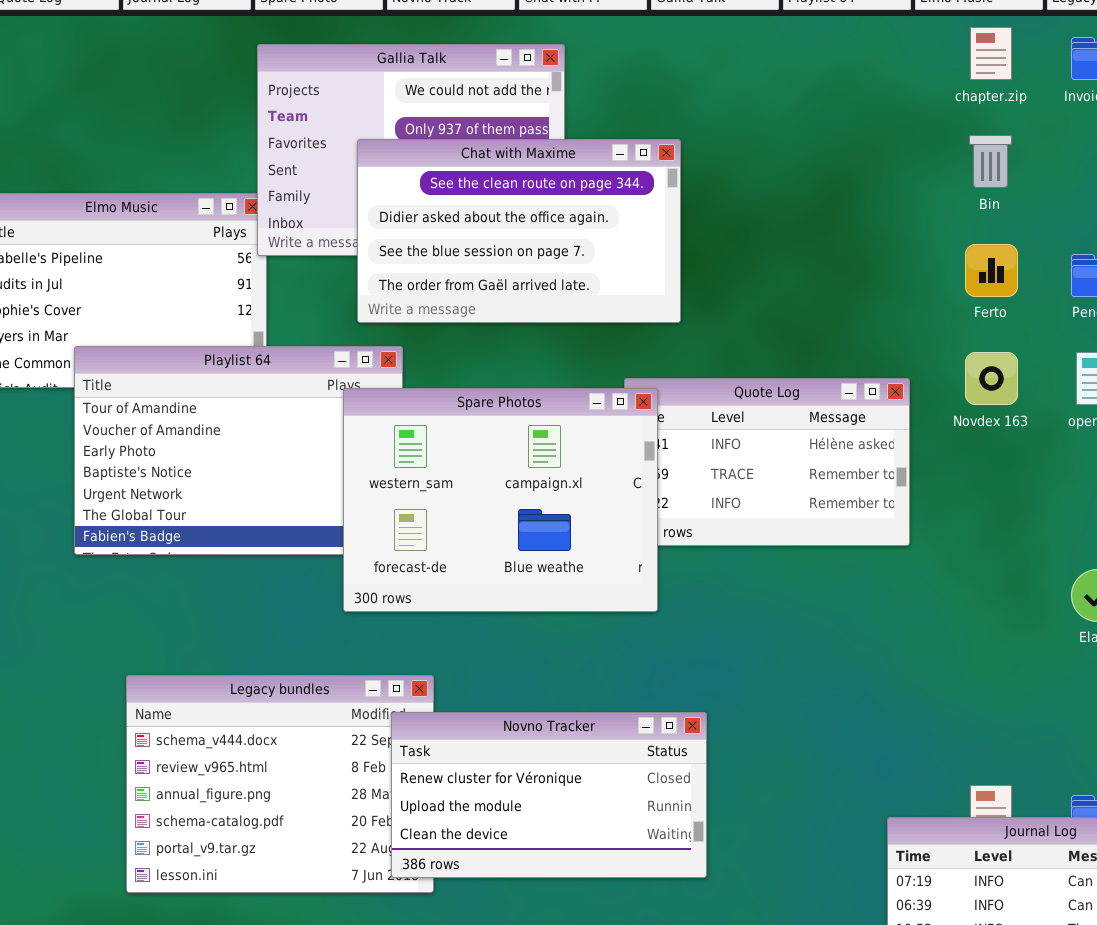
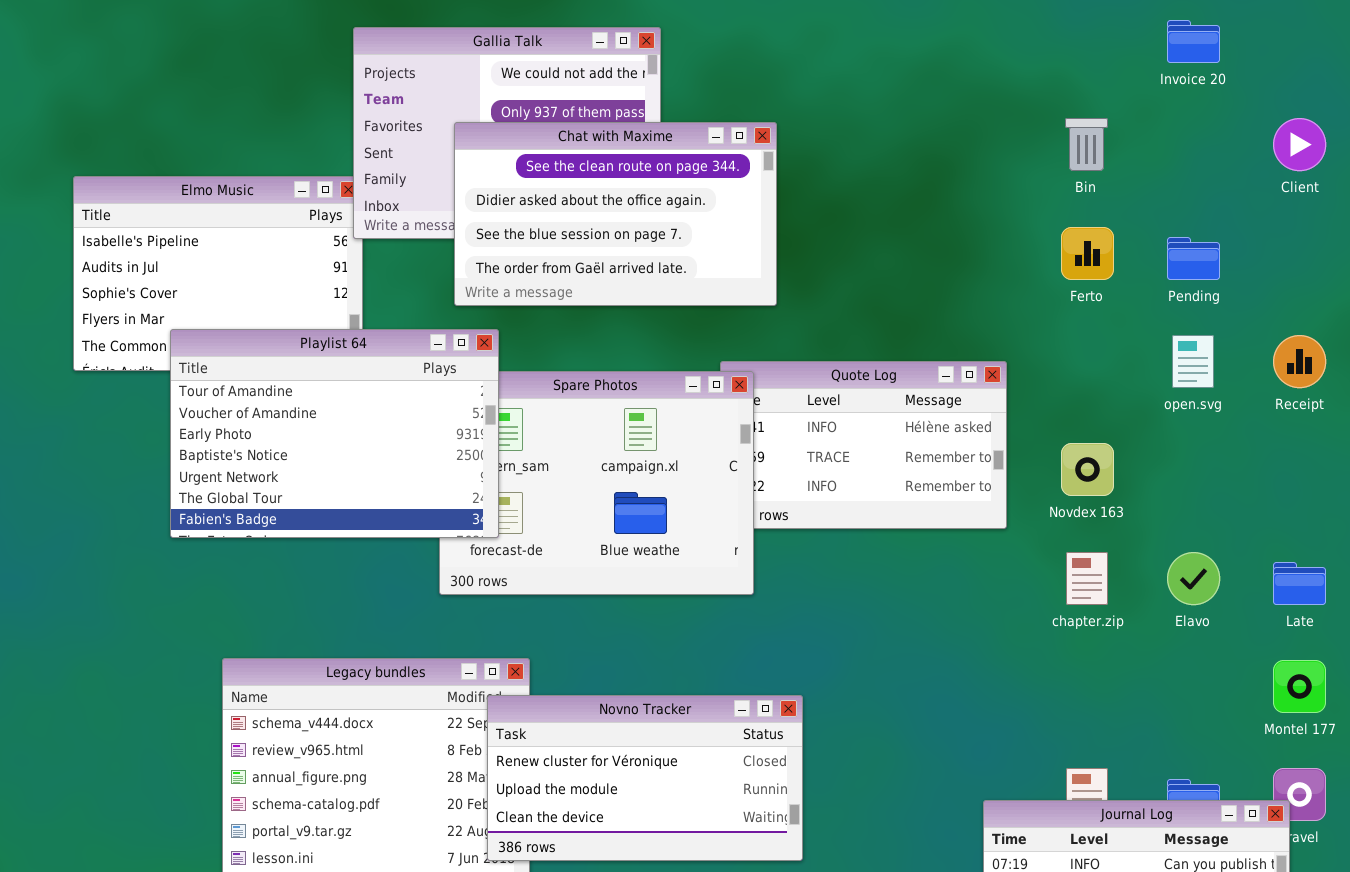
chapter.zip: [970,27,1012,80] -> [1066,552,1108,605], moved
Playlist 64: [74,346,403,555] -> [170,329,499,538], raised
Novdex 163: [965,352,1018,405] -> [1061,443,1114,496], moved

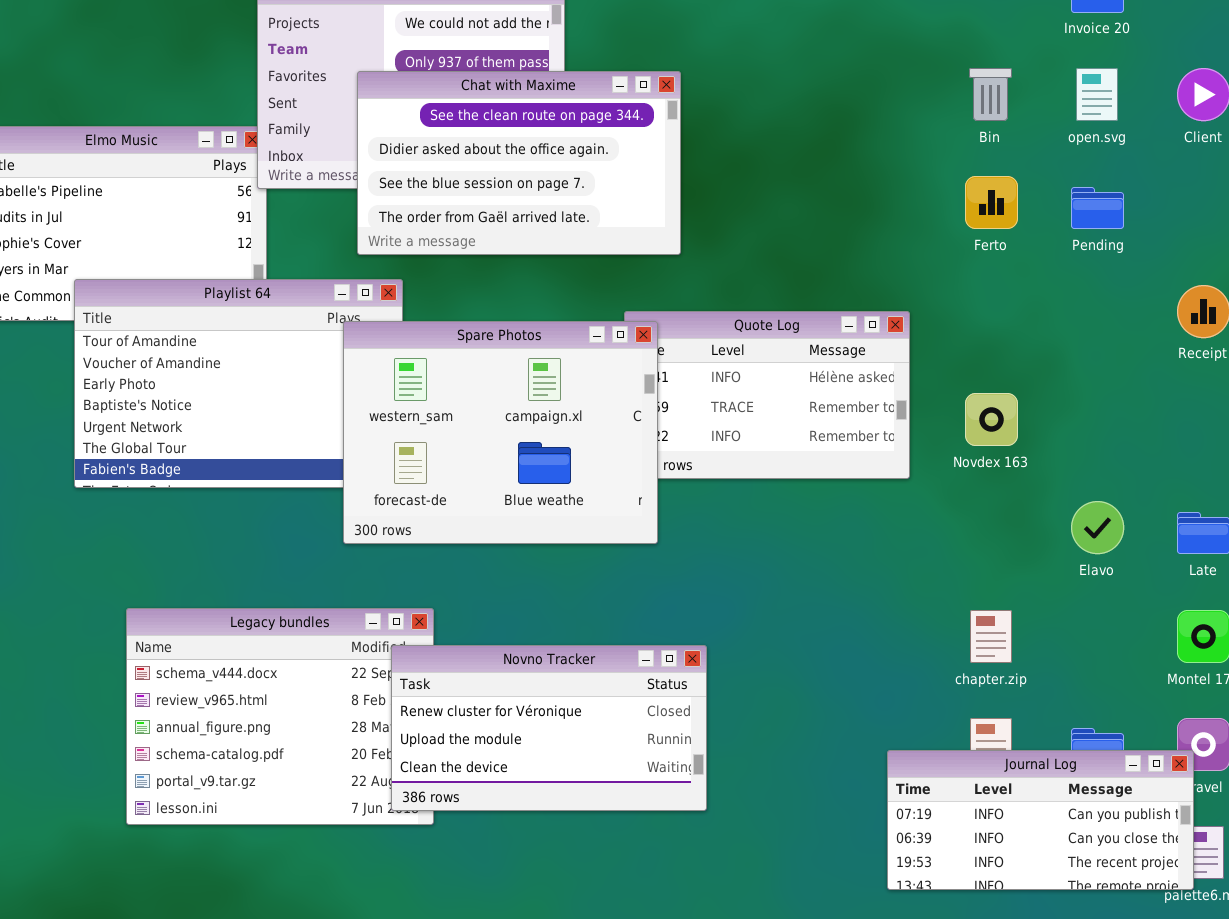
open.svg: [1172,335,1214,388] -> [1076,68,1118,121], moved
Spare Photos: [439,371,754,595] -> [343,321,658,544], raised
chapter.zip: [1066,552,1108,605] -> [970,610,1012,663], moved

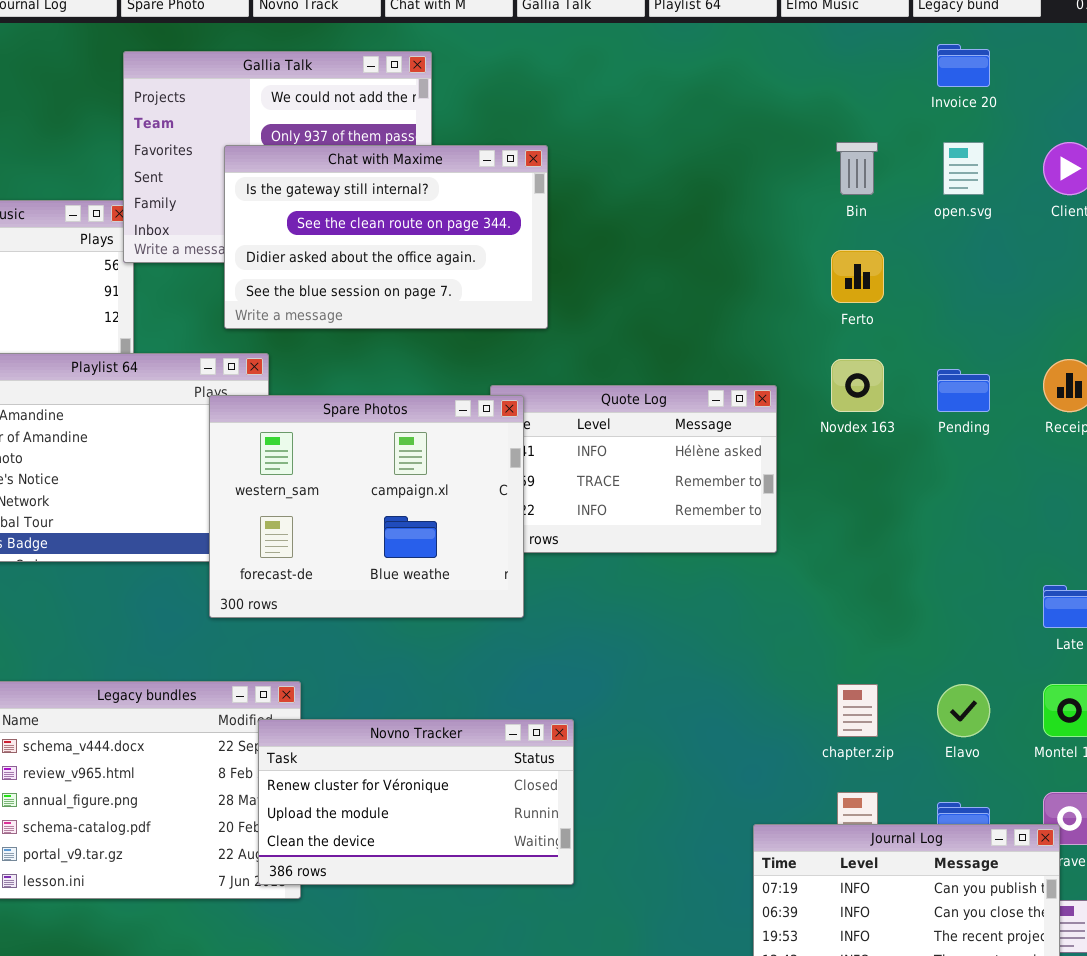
Chat with Maxime: [357,71,681,255] -> [224,145,548,329], scrolled up 1 row
Pending: [1071,187,1124,229] -> [937,369,990,412], moved
Novdex 163: [965,393,1018,446] -> [831,359,884,412], moved
Elavo: [1071,501,1124,554] -> [937,684,990,737], moved

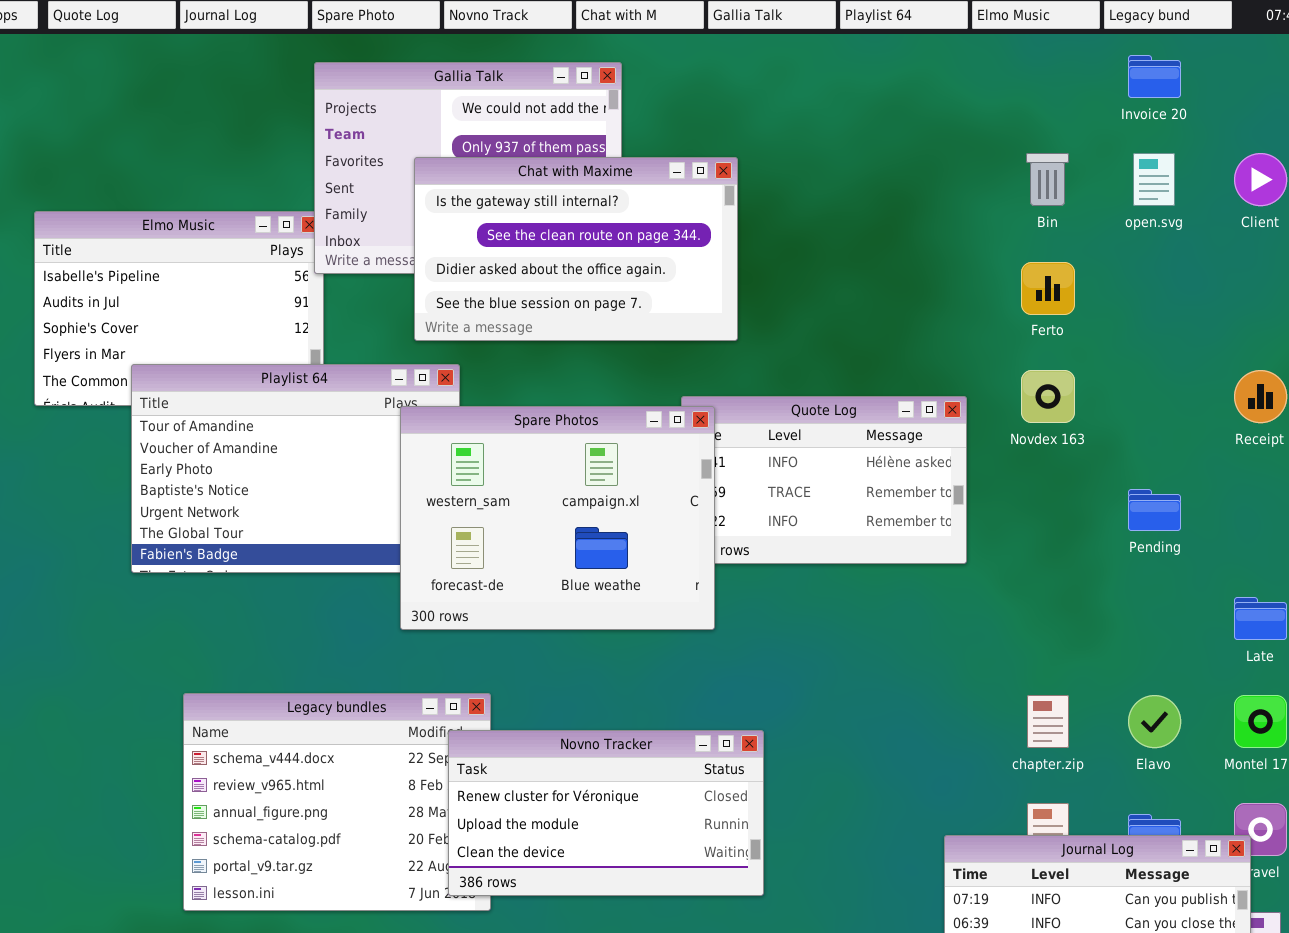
Pending: [937,369,990,412] -> [1128,489,1181,531], moved

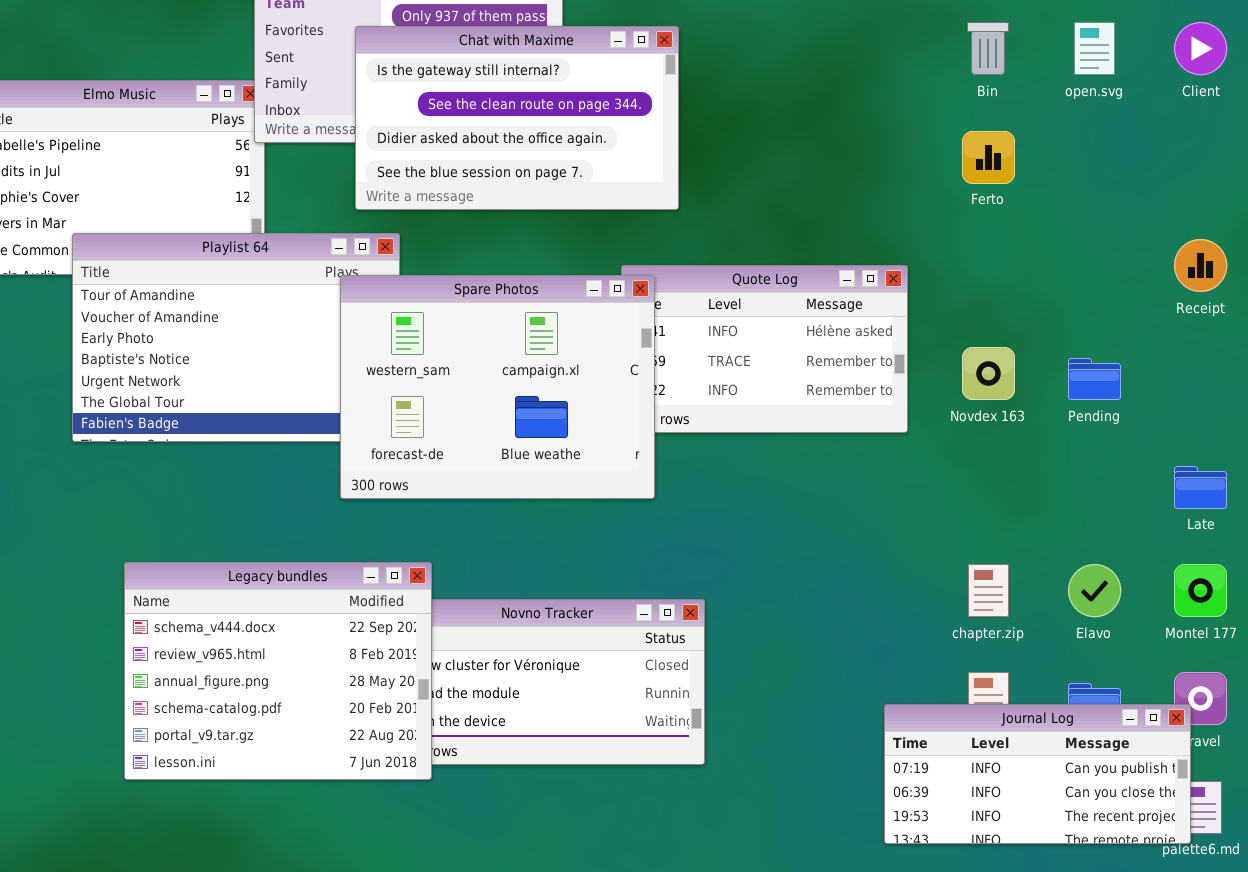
Novdex 163: [1021,370,1075,423] -> [962,347,1015,400], moved
Legacy bundles: [183,693,491,911] -> [124,562,432,780], raised

